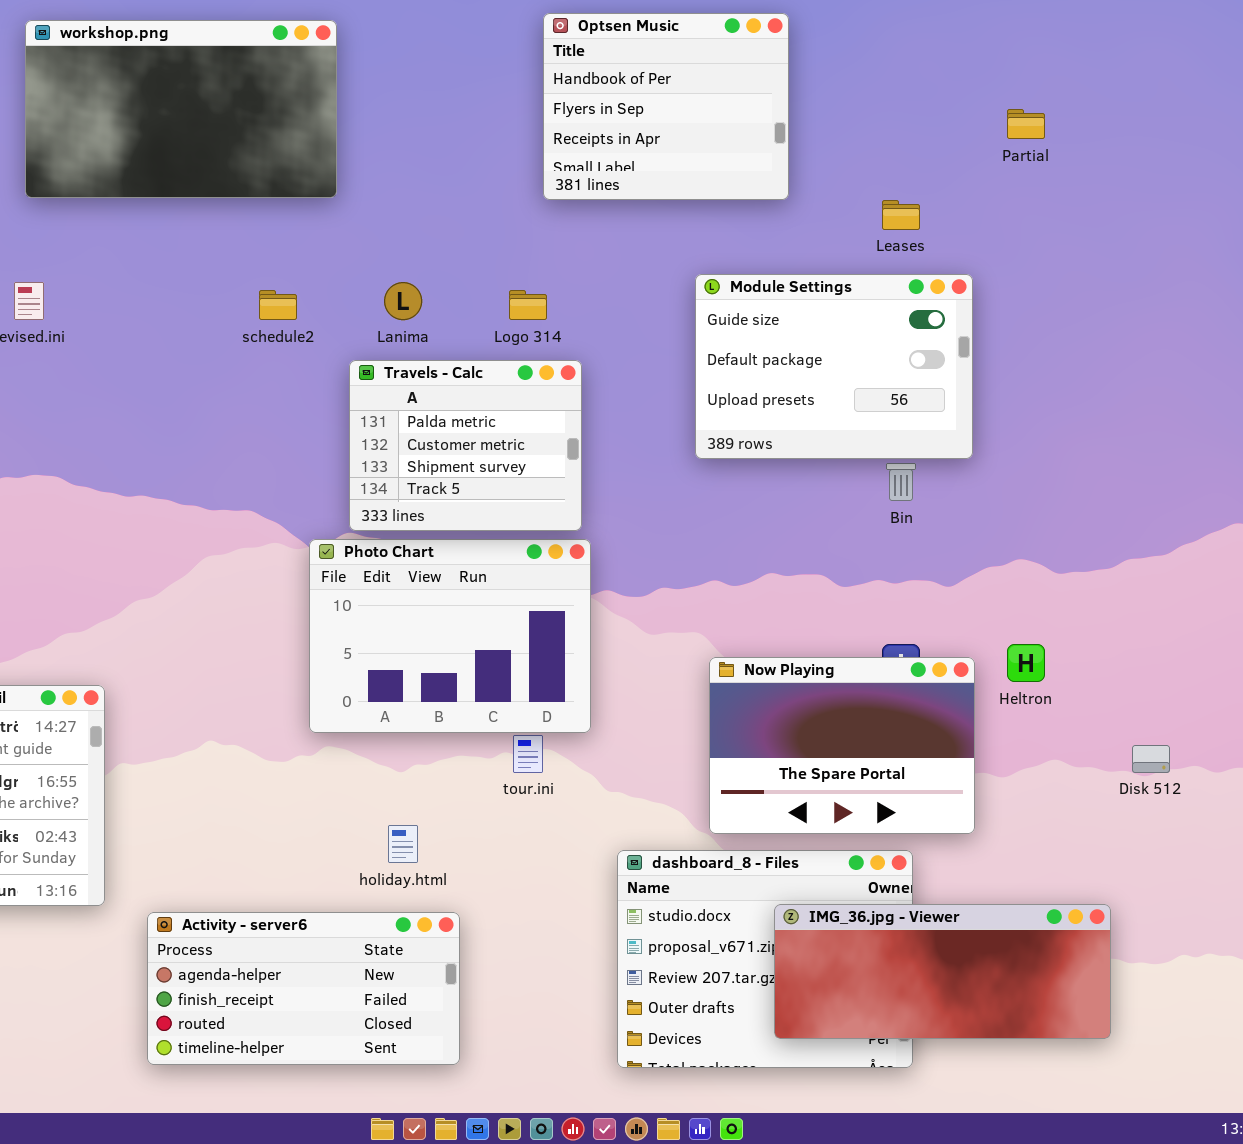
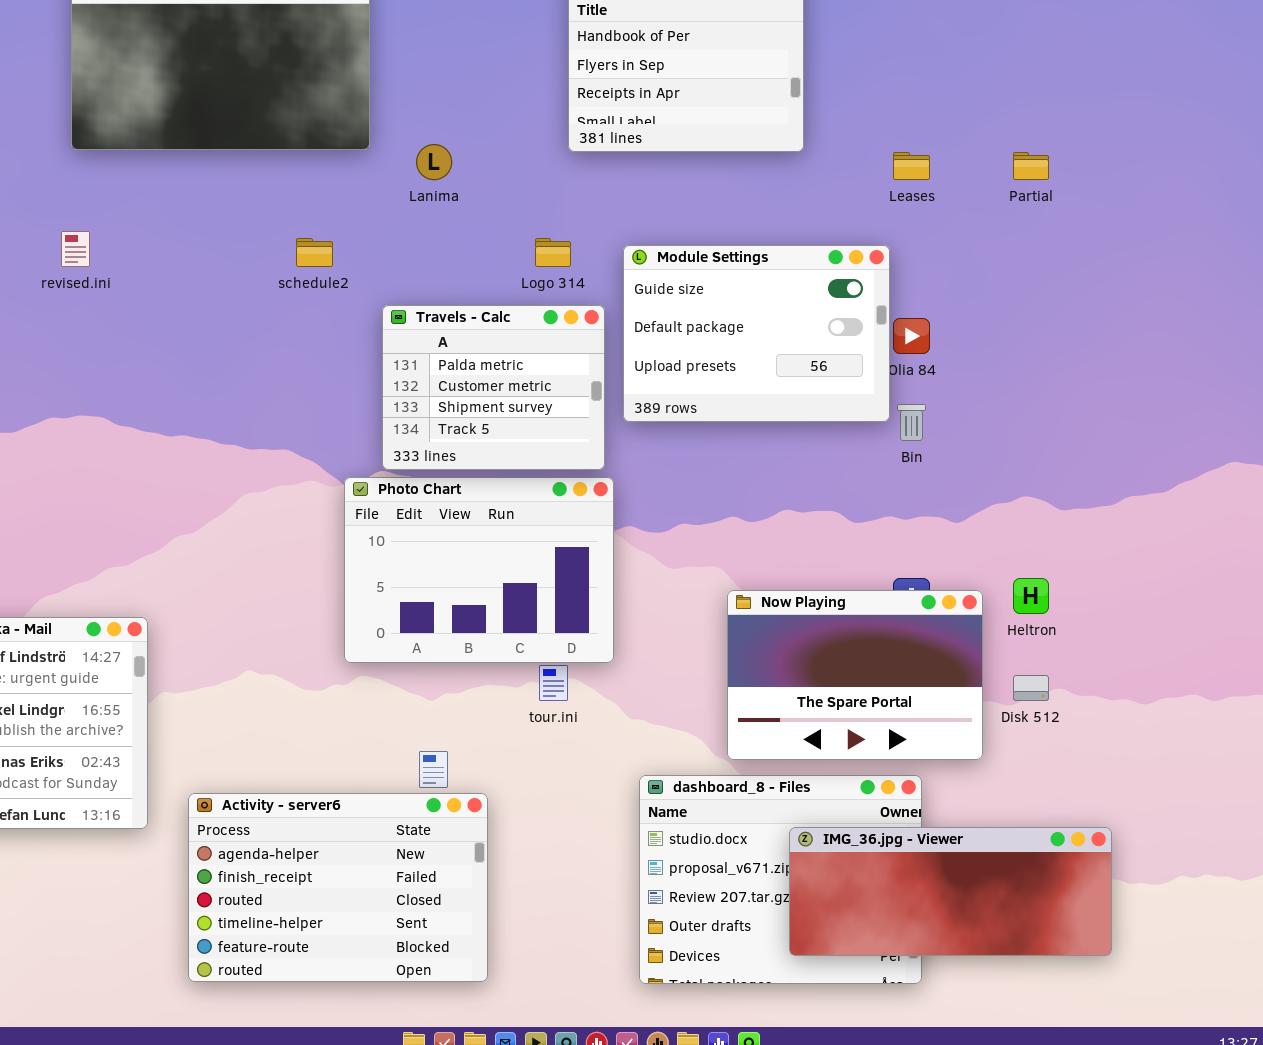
Partial: [1007,109,1045,139] -> [1013,152,1049,180], moved
Module Settings: [695,274,973,459] -> [623,245,890,422], moved
Lanima: [384,282,422,320] -> [416,144,452,180], moved
Disk 512: [1132,745,1170,773] -> [1013,675,1049,701], moved
Activity - server6: [147,912,460,1065] -> [188,793,488,982], resized

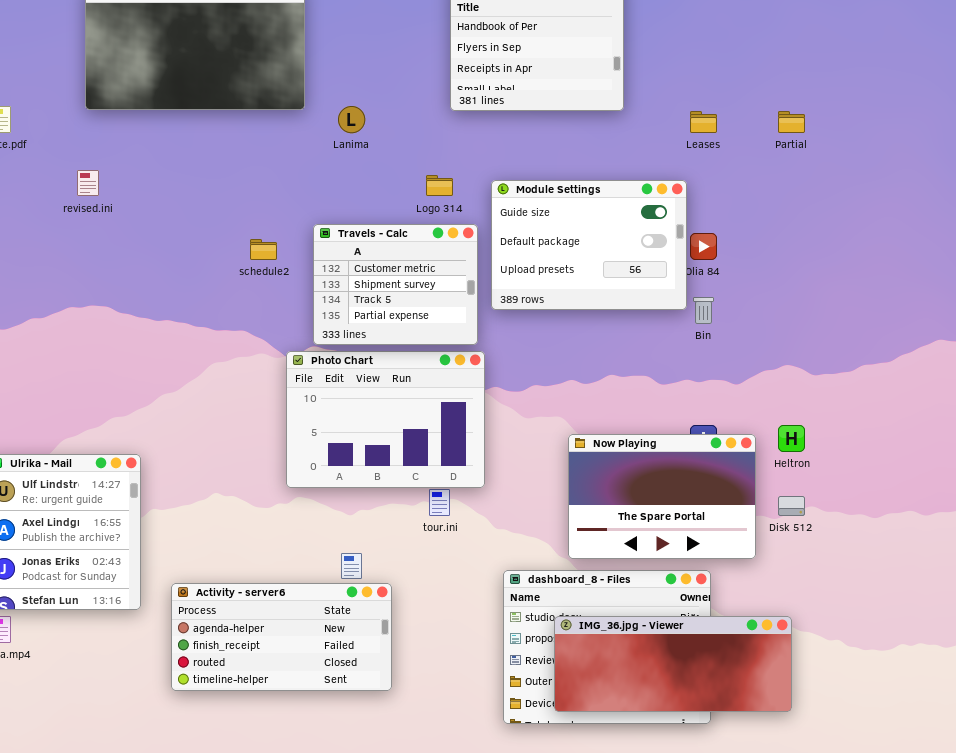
schedule2: [296,238,333,267] -> [250,239,277,260], moved
Travels - Calc: [382,305,605,470] -> [313,224,478,345], scrolled down 1 row
Activity - server6: [188,793,488,982] -> [171,583,392,691], resized
IMG_36.jpg - Viewer: [789,827,1112,956] -> [554,616,792,712], moved

